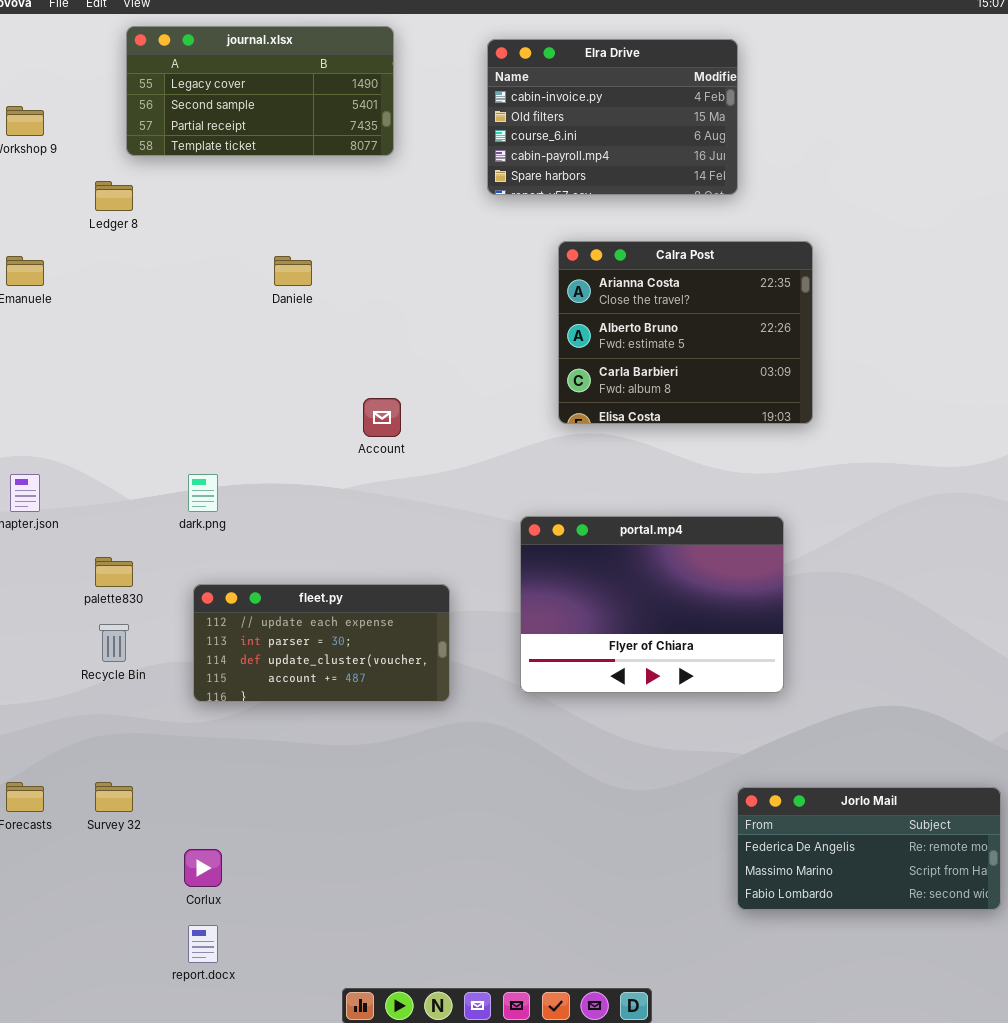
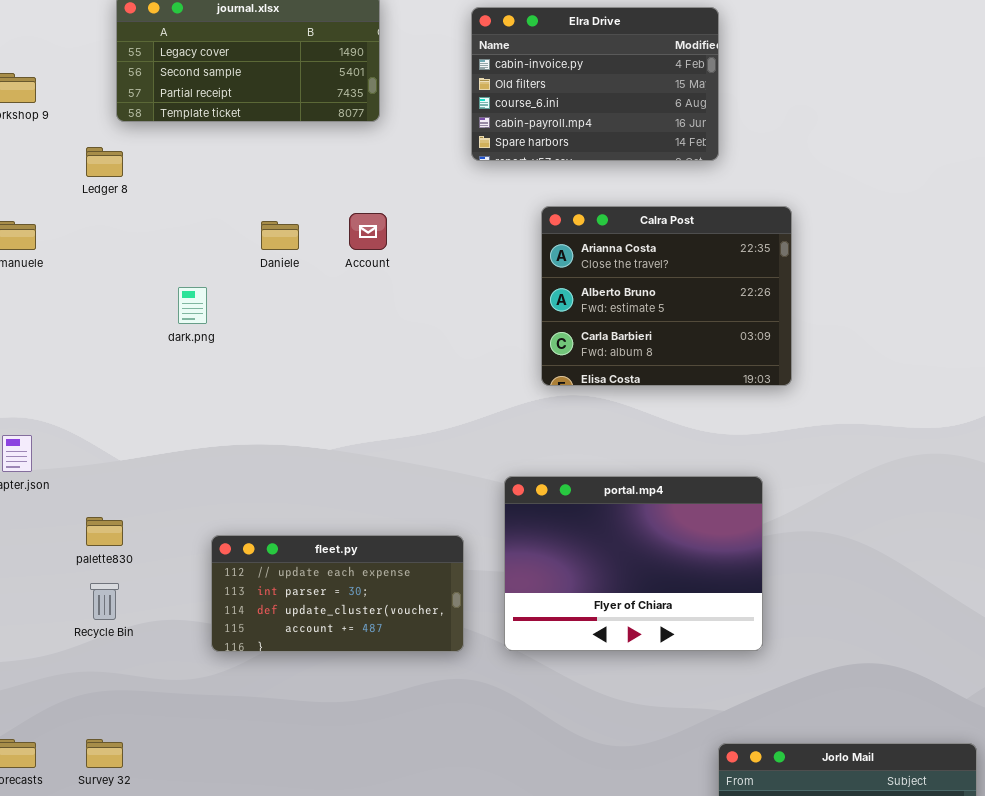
Account: [363,398,401,437] -> [349,213,387,250], moved
dark.png: [188,474,218,512] -> [178,287,207,324], moved
fleet.py: [193,584,450,702] -> [211,535,464,652], moved

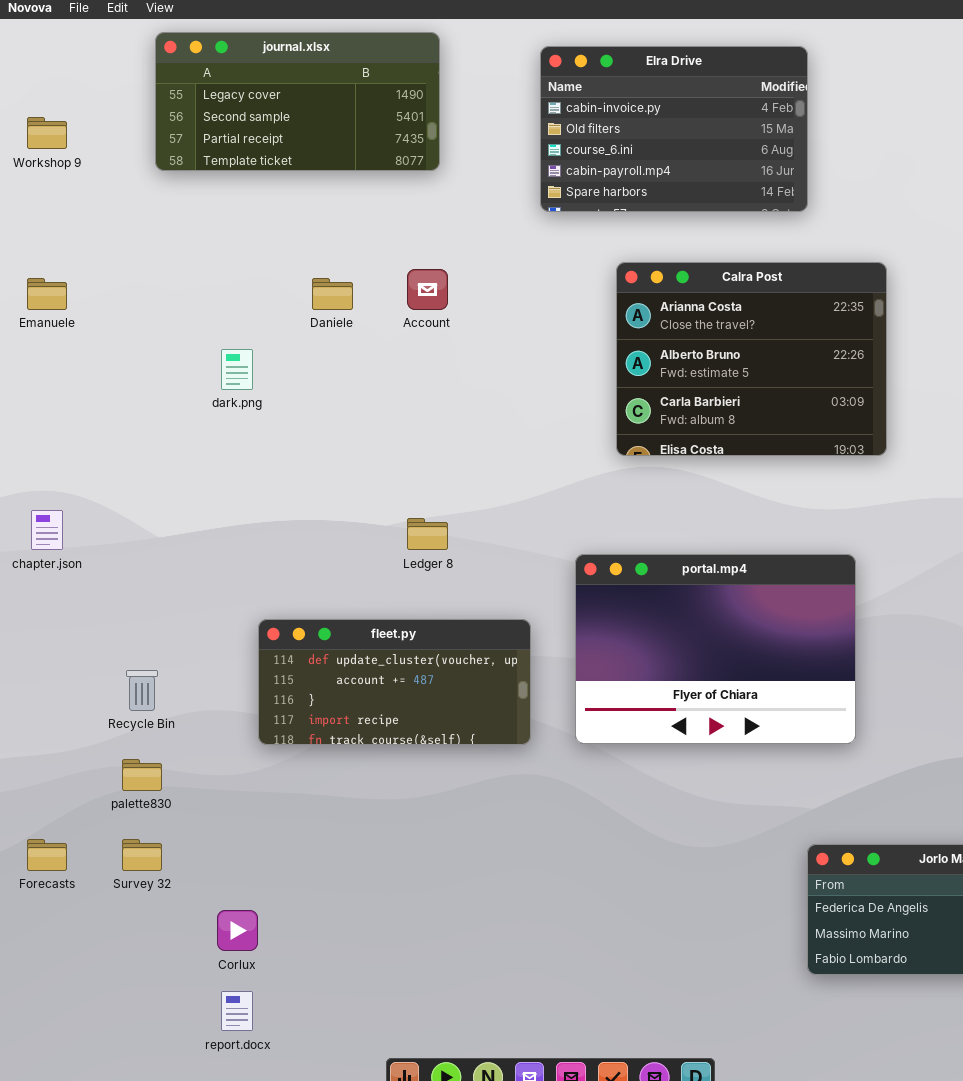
Ledger 8: [86,147,123,177] -> [407,518,448,550], moved
palette830: [86,517,123,546] -> [122,759,162,791], moved
fleet.py: [211,535,464,652] -> [258,619,531,745], scrolled down 2 rows

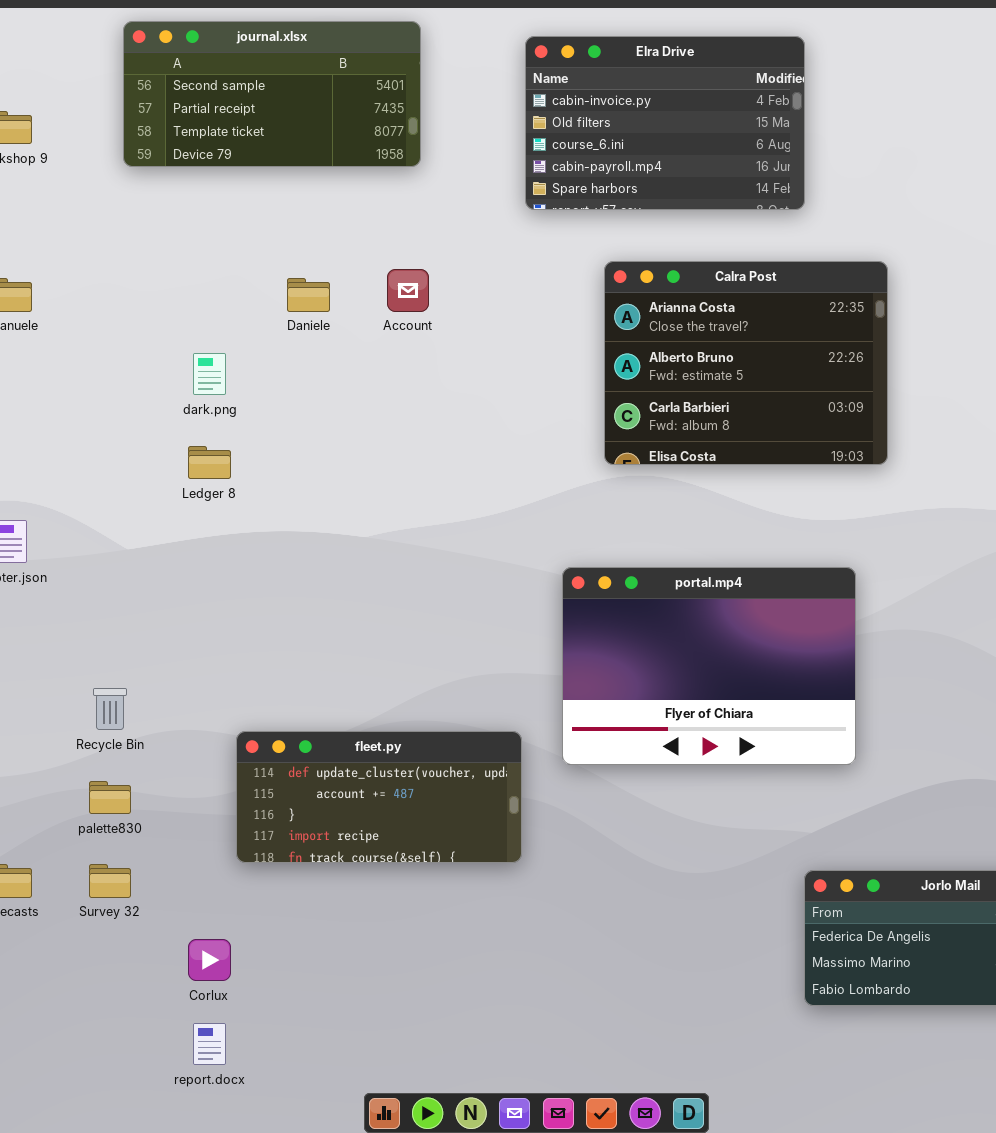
journal.xlsx: [155,32,440,171] -> [123,21,421,167], scrolled down 1 row
Ledger 8: [407,518,448,550] -> [188,446,231,479], moved
fleet.py: [258,619,531,745] -> [236,731,522,863], moved

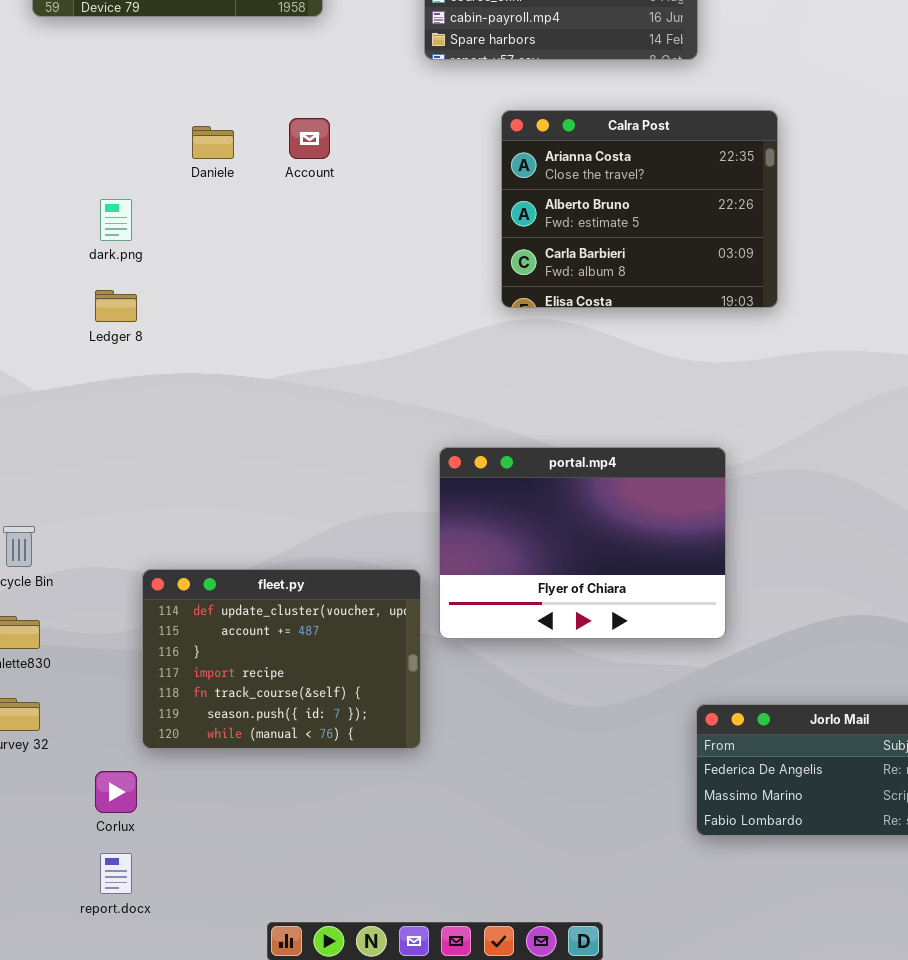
portal.mp4: [562,567,856,765] -> [439,447,726,639], moved
fleet.py: [236,731,522,863] -> [142,569,421,749], resized

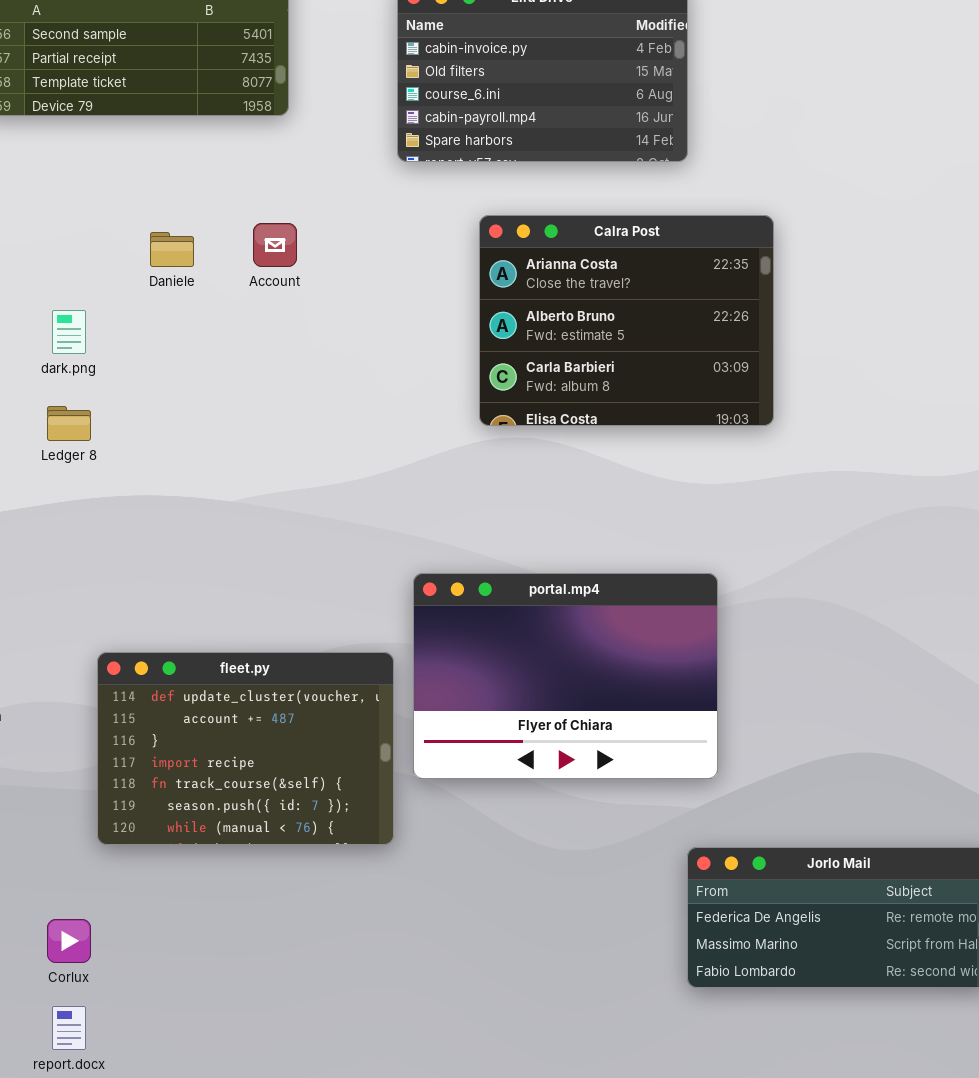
fleet.py: [142,569,421,749] -> [97,652,394,845], moved

